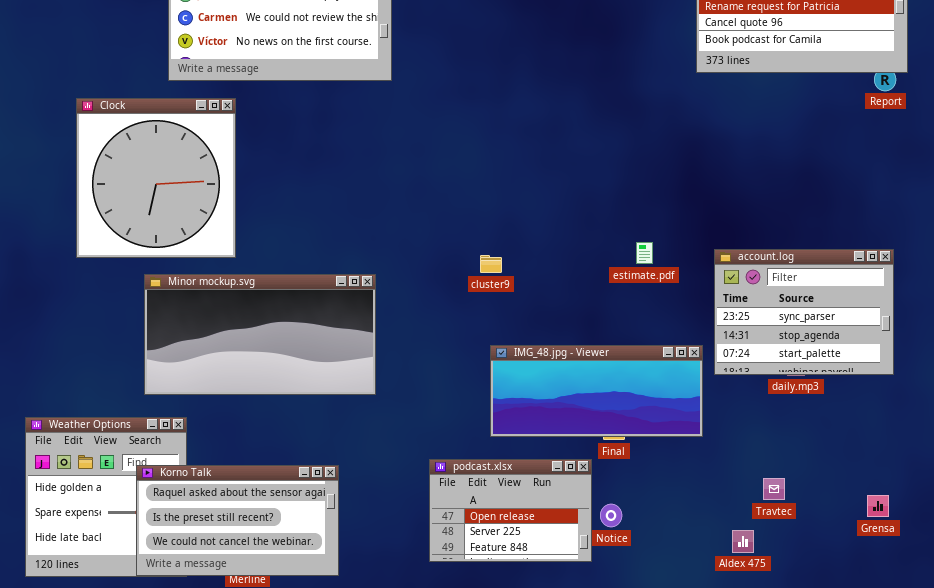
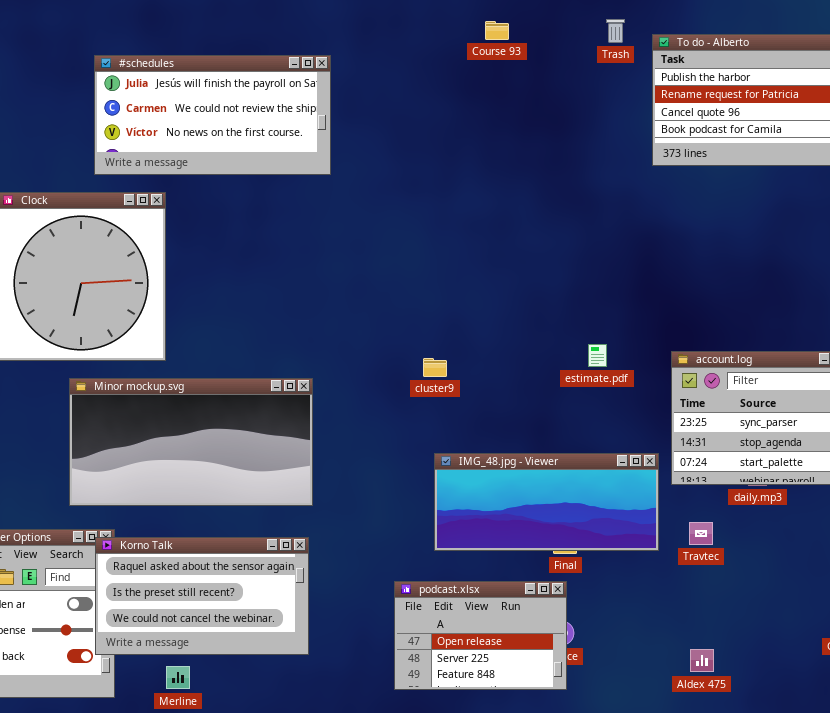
podcast.xlsx: [429,459,592,562] -> [394,581,567,690], moved
Korno Talk: [136,465,339,576] -> [95,537,309,655], moved
Travtec: [763,478,785,500] -> [689,522,713,545], moved

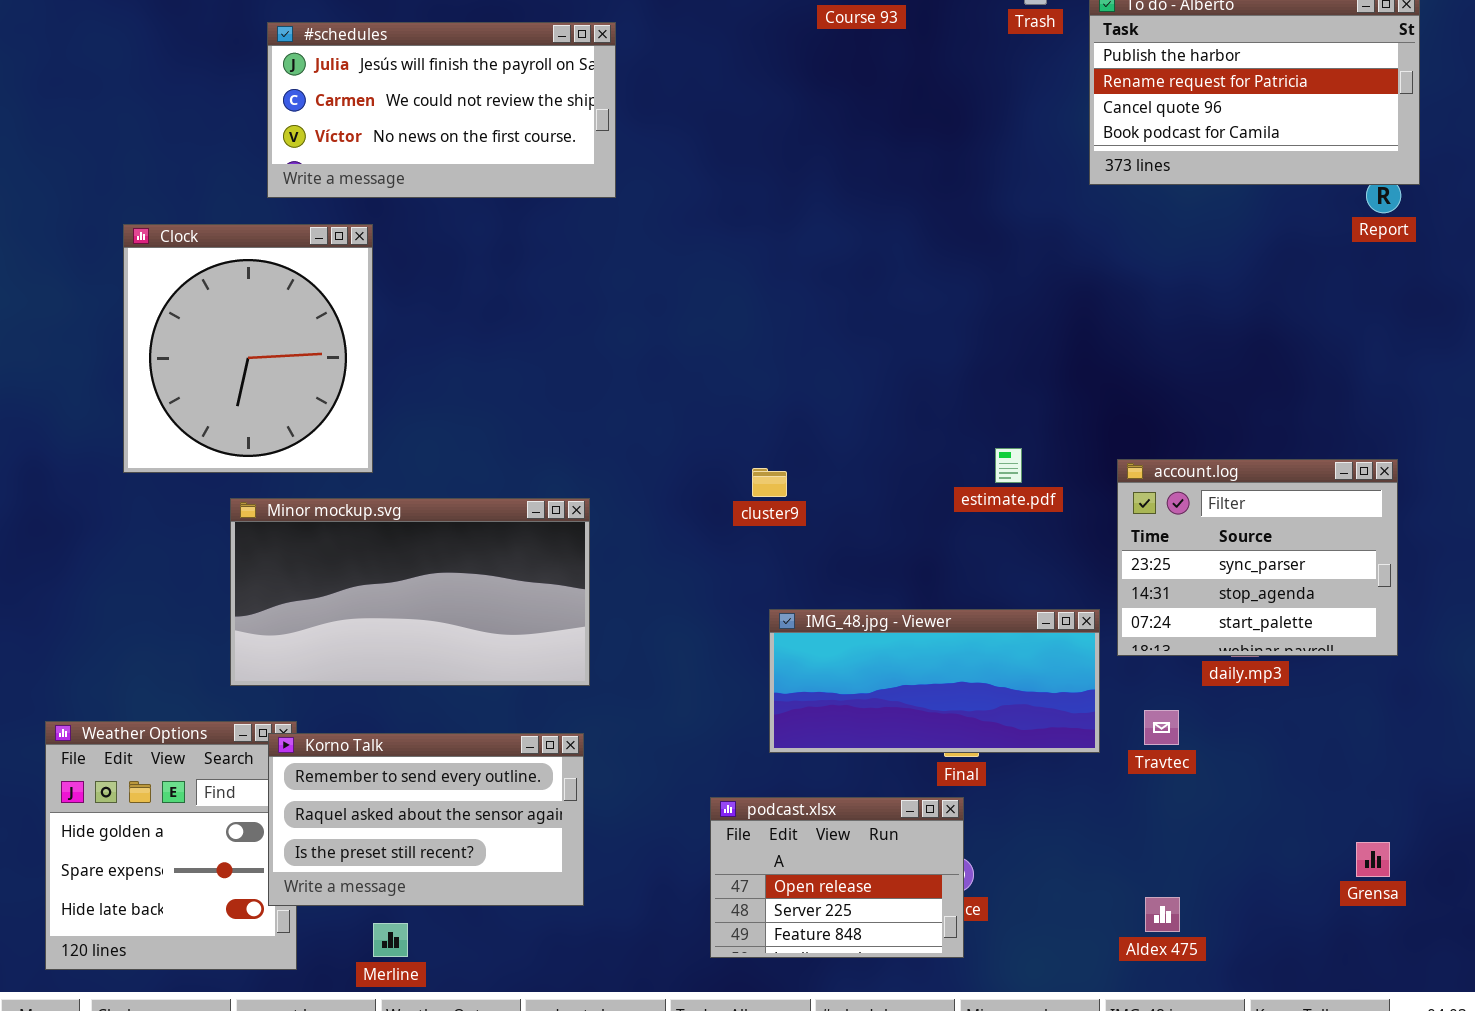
Korno Talk: [95,537,309,655] -> [268,733,584,906], scrolled up 1 row

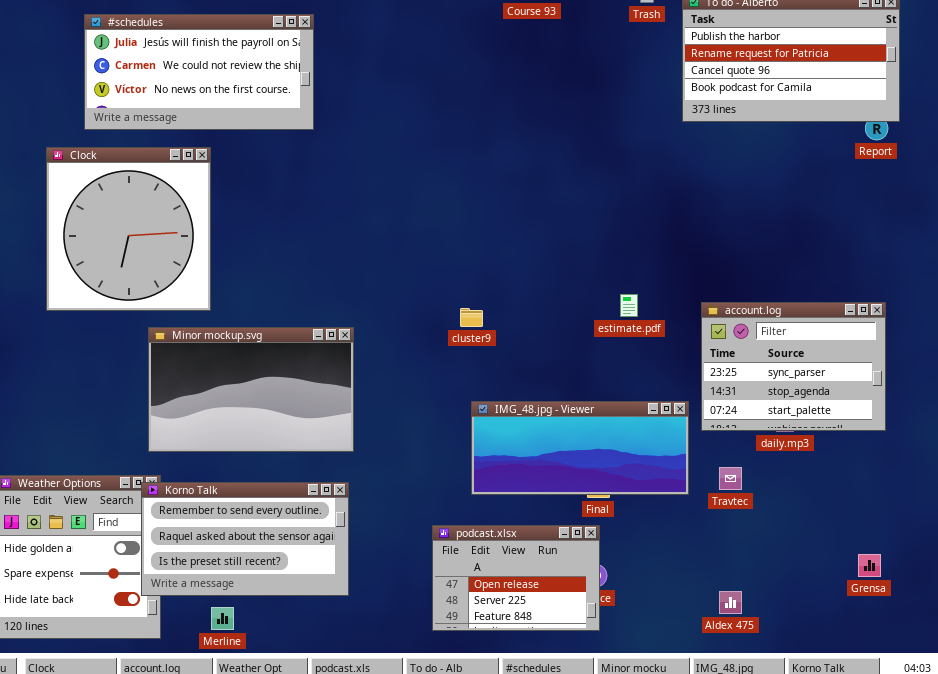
#schedules: [267,22,616,198] -> [84,14,314,130], moved
Minor mockup.svg: [230,498,590,686] -> [148,327,354,452], resized

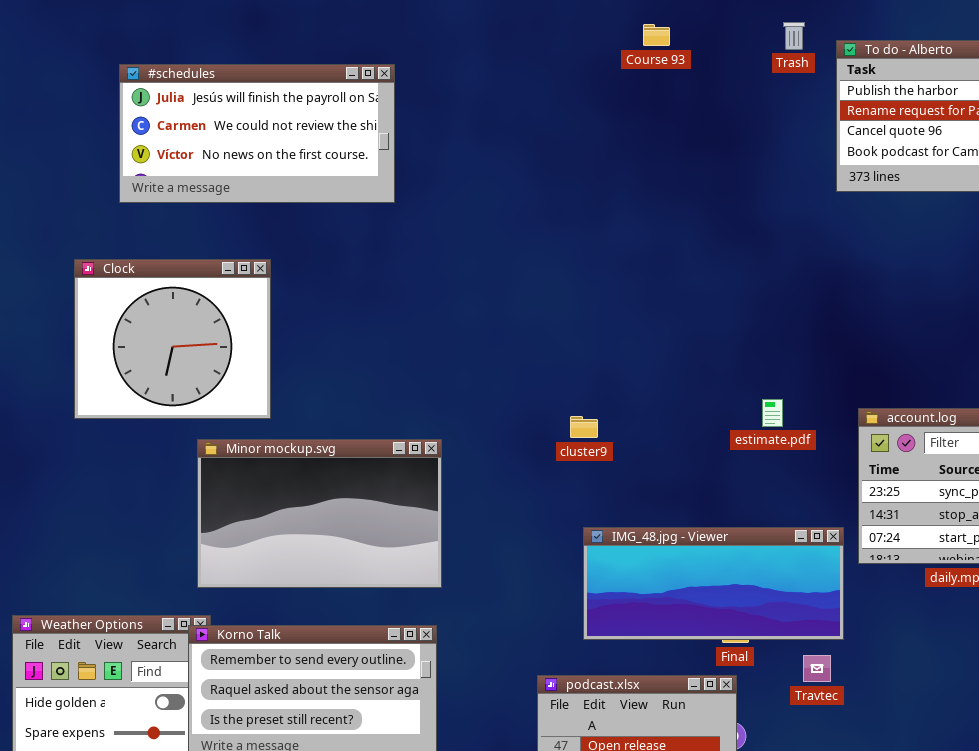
Clock: [46,147,211,311] -> [74,259,271,419], resized
Travtec: [719,467,742,490] -> [803,655,831,682], moved

